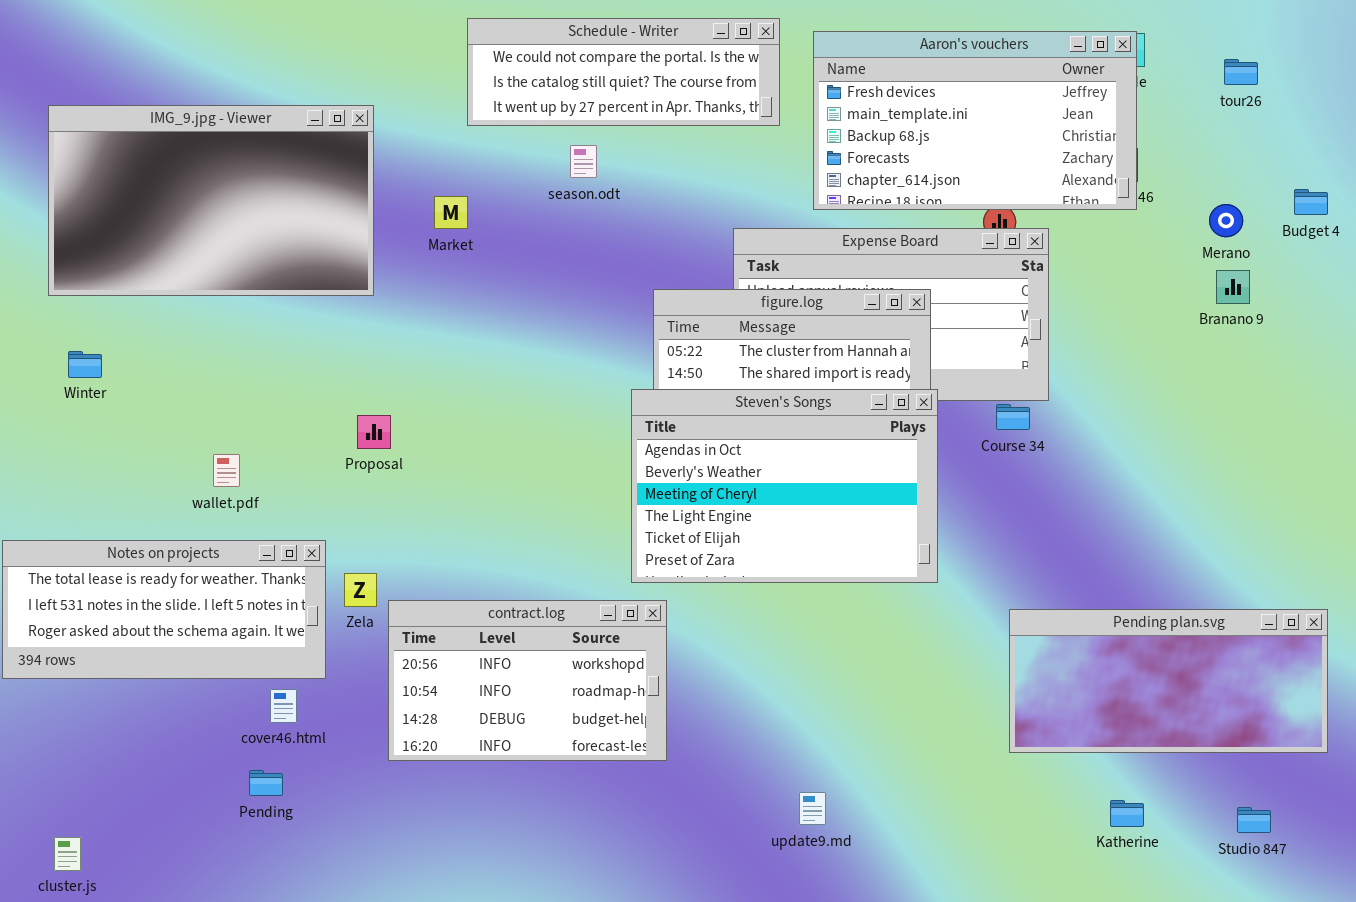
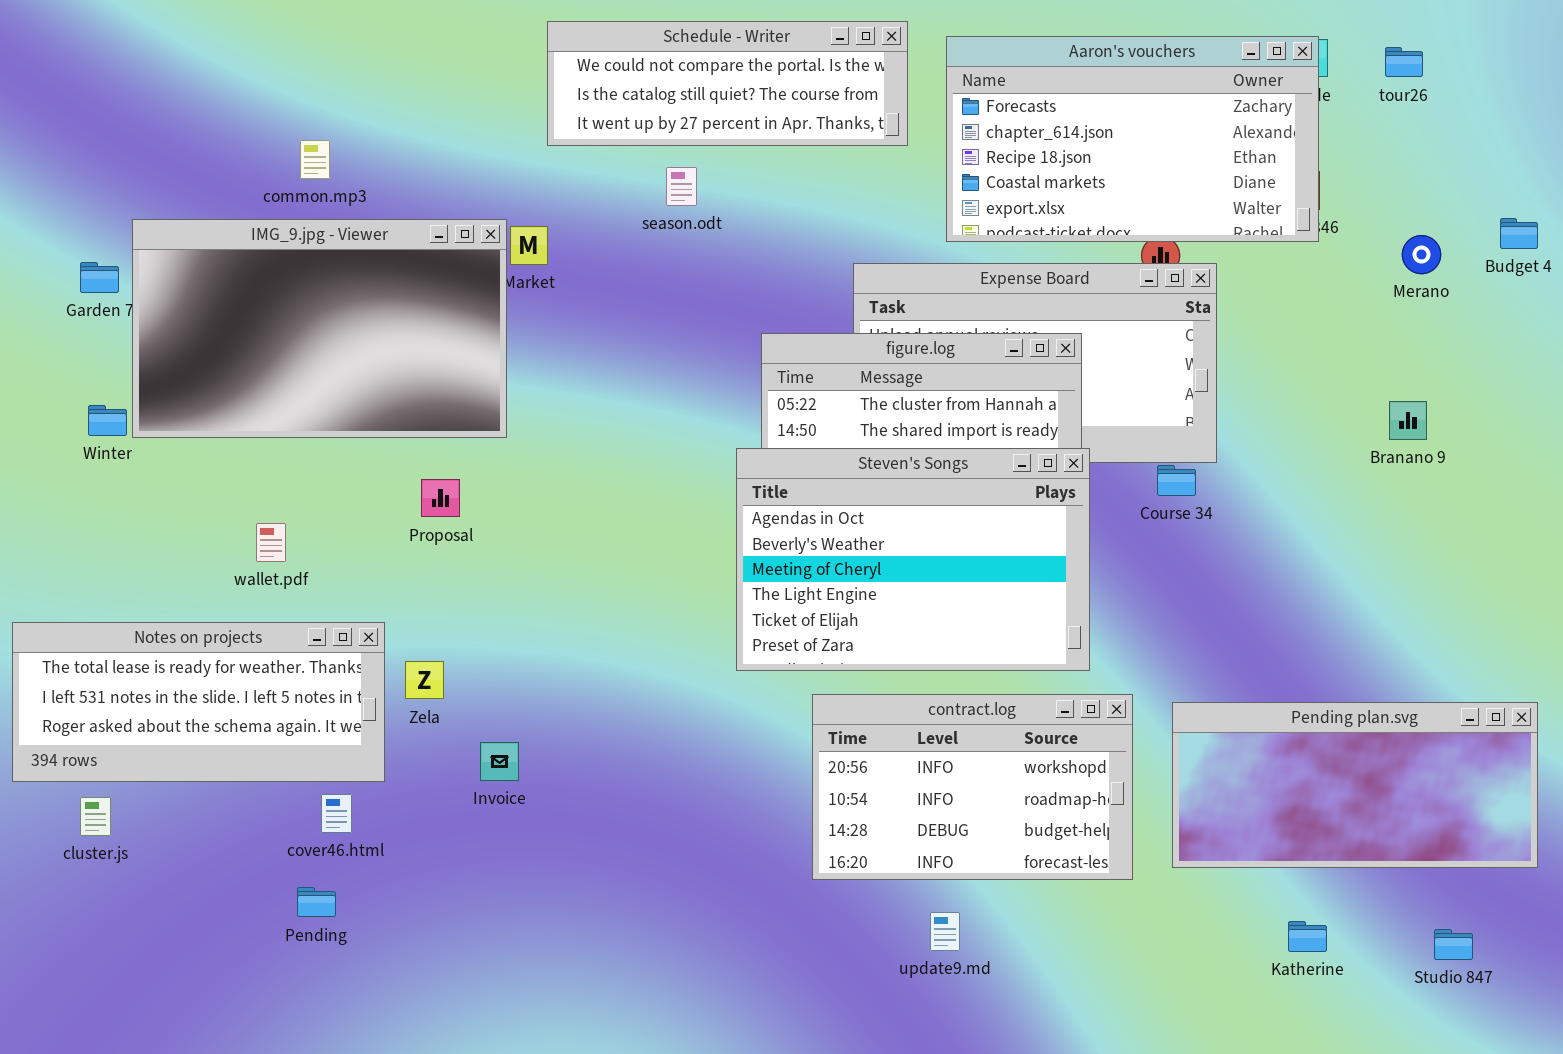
Aaron's vouchers: [813,31,1137,210] -> [946,36,1319,242], scrolled down 3 rows
tour26: [1224,59,1258,85] -> [1385,47,1423,77], moved
IMG_9.jpg - Viewer: [48,105,374,296] -> [132,219,507,438], moved
Branano 9: [1216,270,1250,304] -> [1389,401,1427,440], moved
contract.log: [388,600,667,761] -> [812,694,1133,880], moved
cluster.js: [54,837,81,871] -> [80,797,111,836], moved

